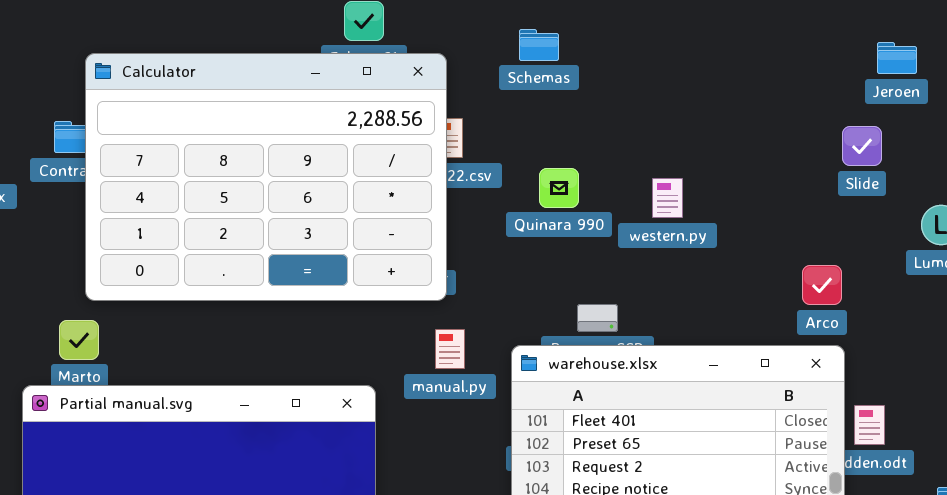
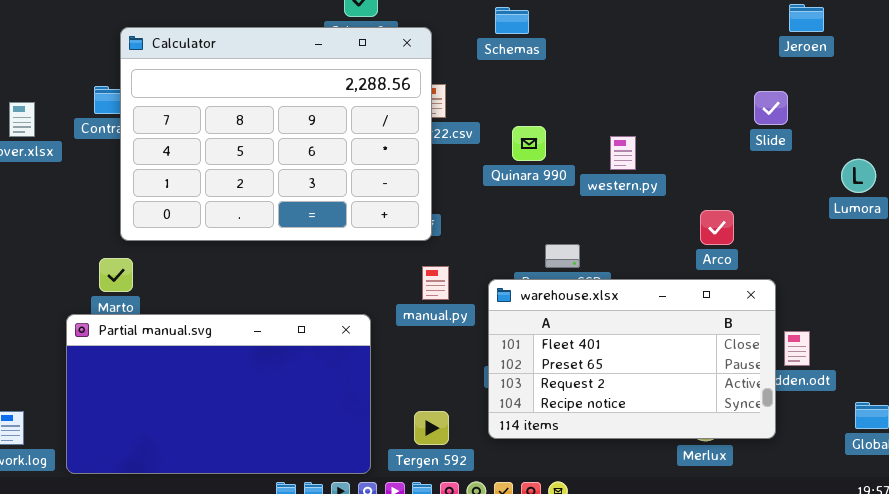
Jeroen: [877,42,917,74] -> [789,4,824,32], moved
Slide: [842,126,882,166] -> [754,91,788,125], moved
Arco: [802,265,842,305] -> [700,210,734,245], moved

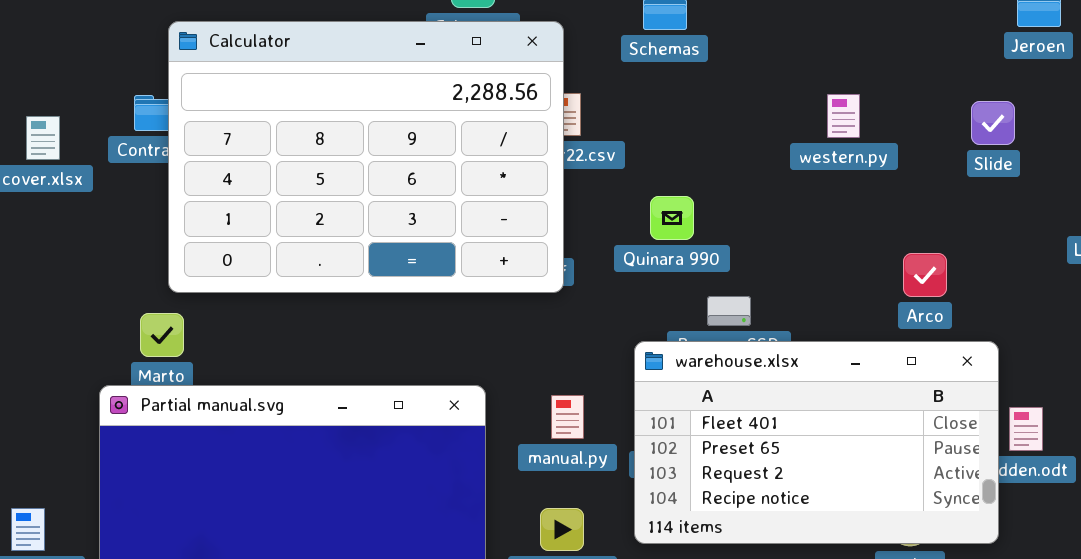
Quinara 990: [512,126,546,161] -> [650,196,694,240], moved
western.py: [610,136,636,170] -> [827,94,860,138], moved
manual.py: [422,266,449,300] -> [551,395,584,439], moved

